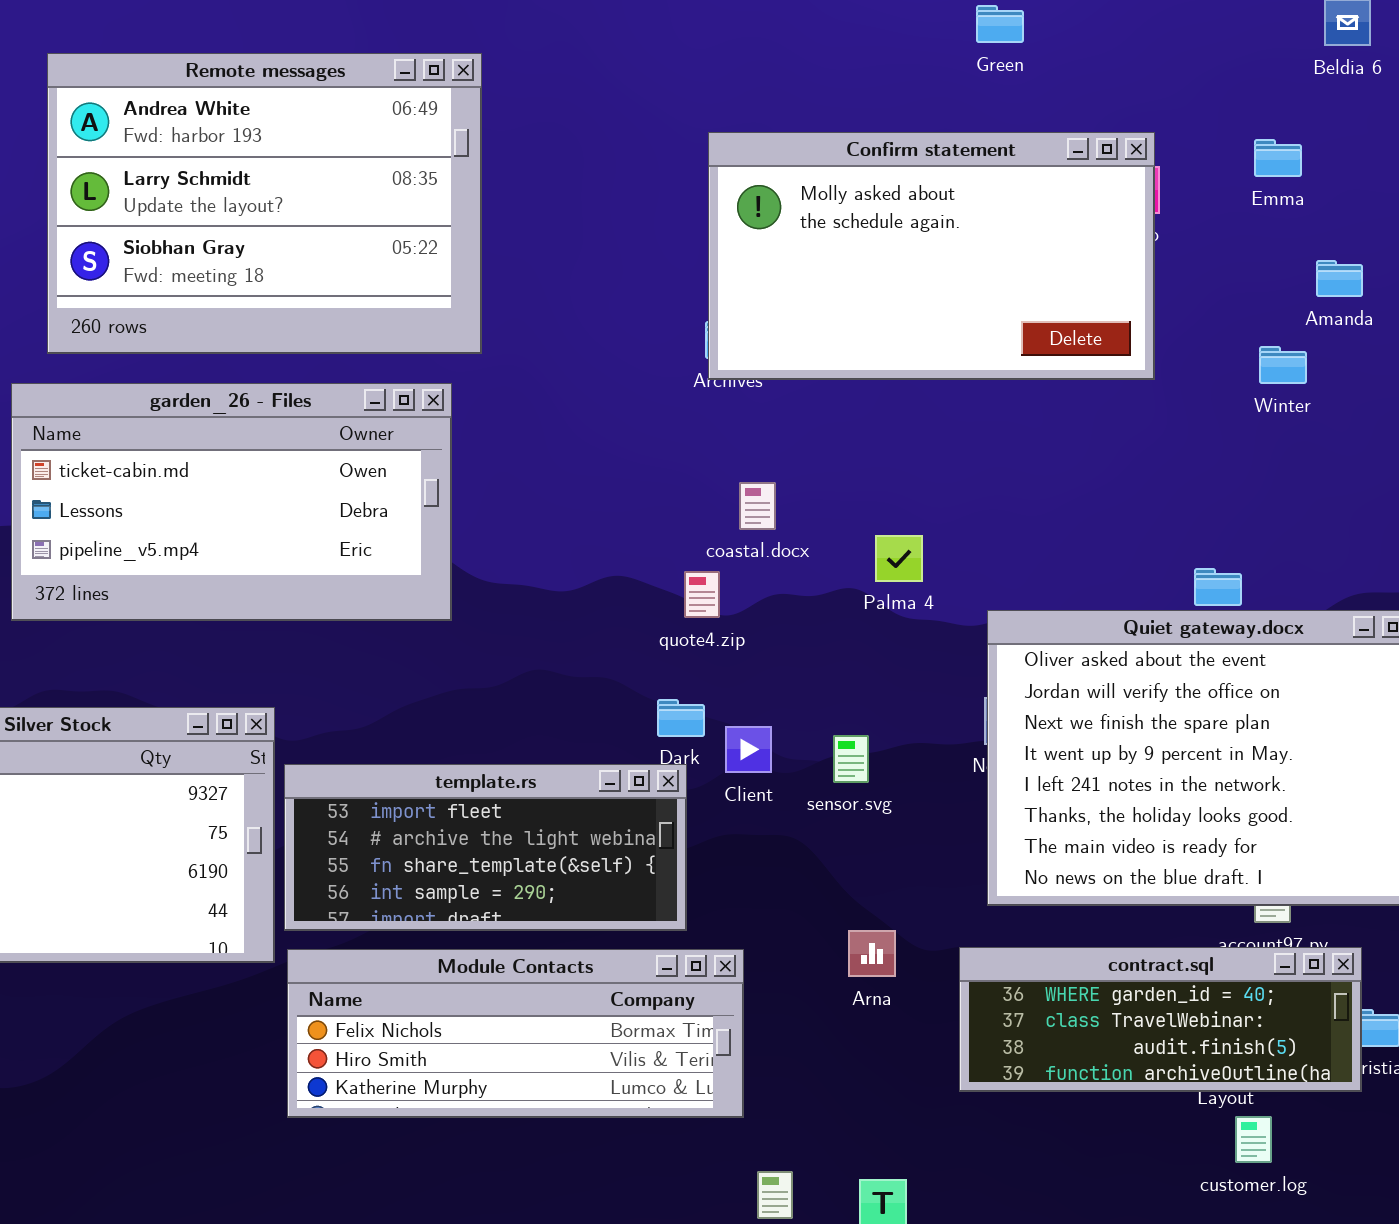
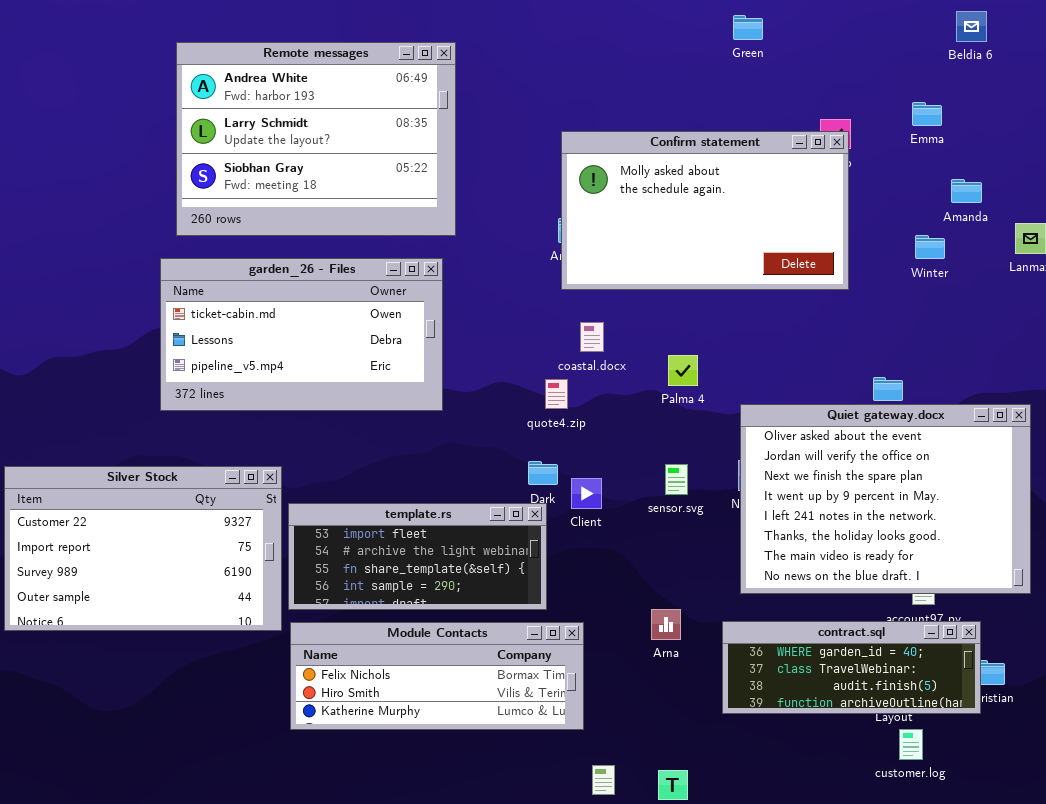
Remote messages: [47,53,482,354] -> [176,42,456,236], moved
Confirm statement: [708,132,1155,380] -> [561,131,849,290], moved
garden_26 - Files: [11,383,452,621] -> [160,258,443,411], moved
sensor.svg: [833,735,869,783] -> [665,464,688,495], moved

